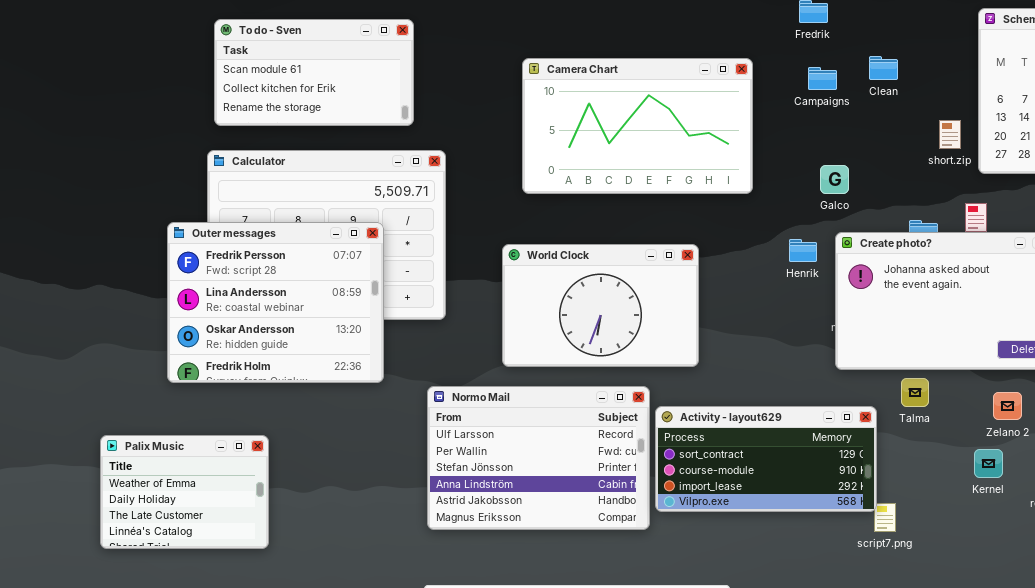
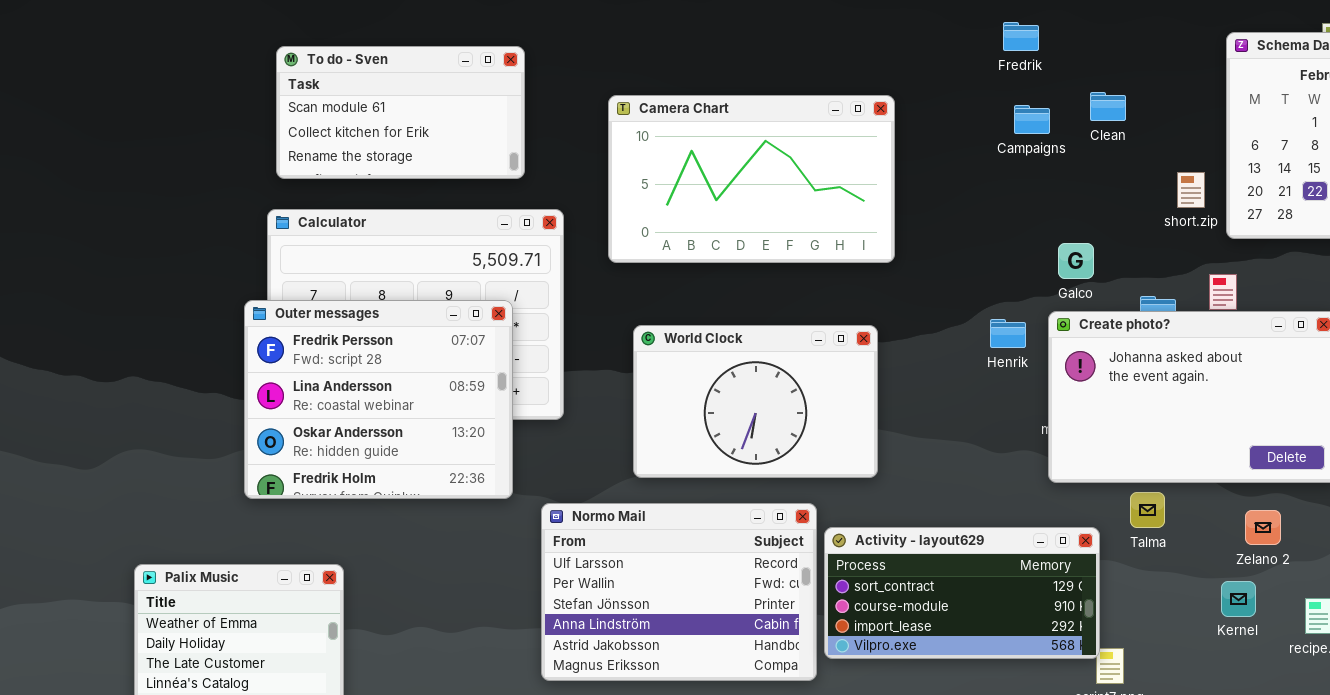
Camera Chart: [522,58,753,194] -> [608,95,895,263], moved
Galco: [820,165,849,194] -> [1058,243,1094,279], moved
Outer messages: [167,222,384,383] -> [244,300,513,499], moved

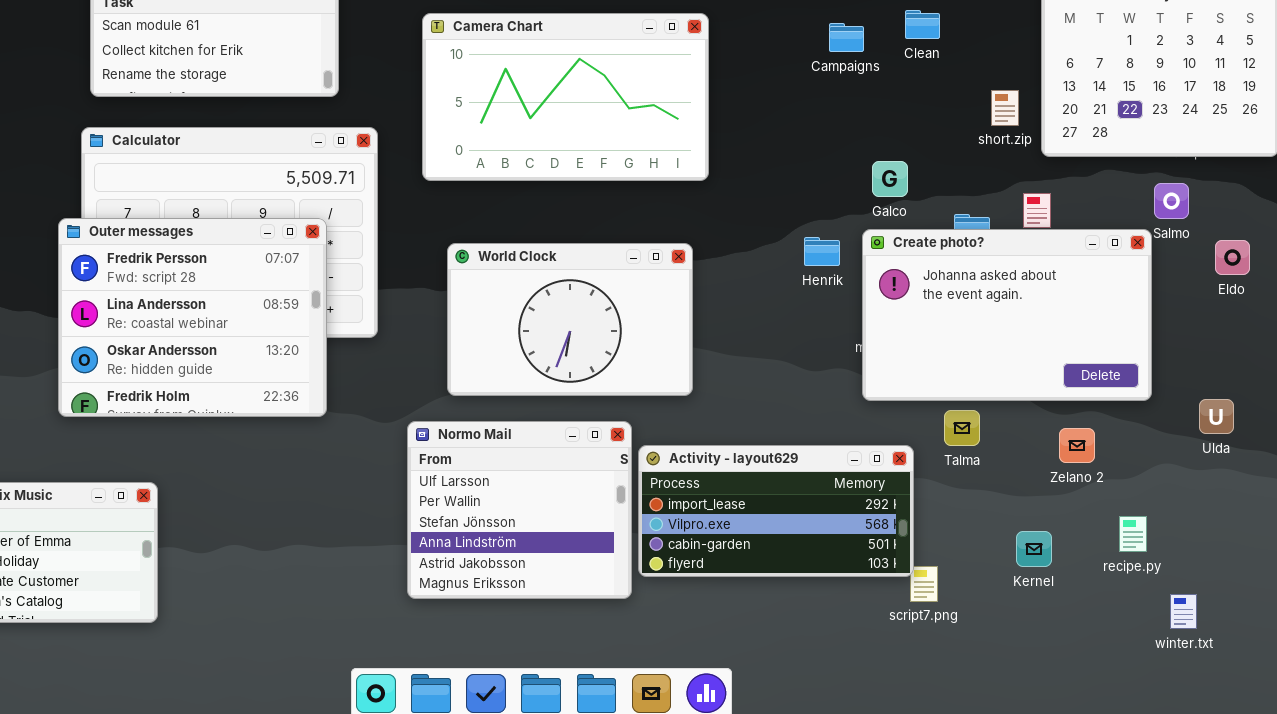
Normo Mail: [541,503,817,681] -> [407,421,632,599], resized
Activity - layout629: [824,527,1100,659] -> [638,445,914,577], scrolled down 2 rows
Kernel: [1221,581,1256,617] -> [1016,531,1052,567], moved

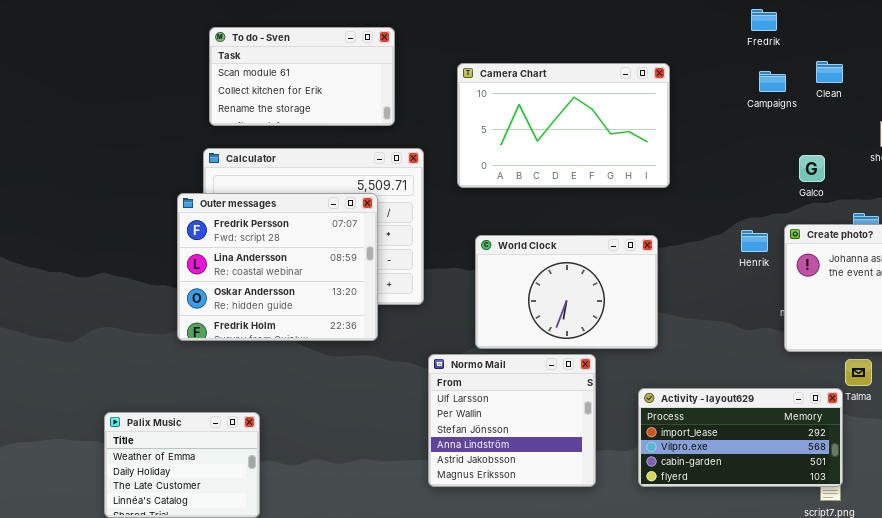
Galco: [872,161,908,197] -> [799,155,825,182], moved
Outer messages: [58,218,327,417] -> [177,193,378,341], moved
Normo Mail: [407,421,632,599] -> [428,354,596,487], moved
Activity - layout629: [638,445,914,577] -> [638,388,843,487], moved

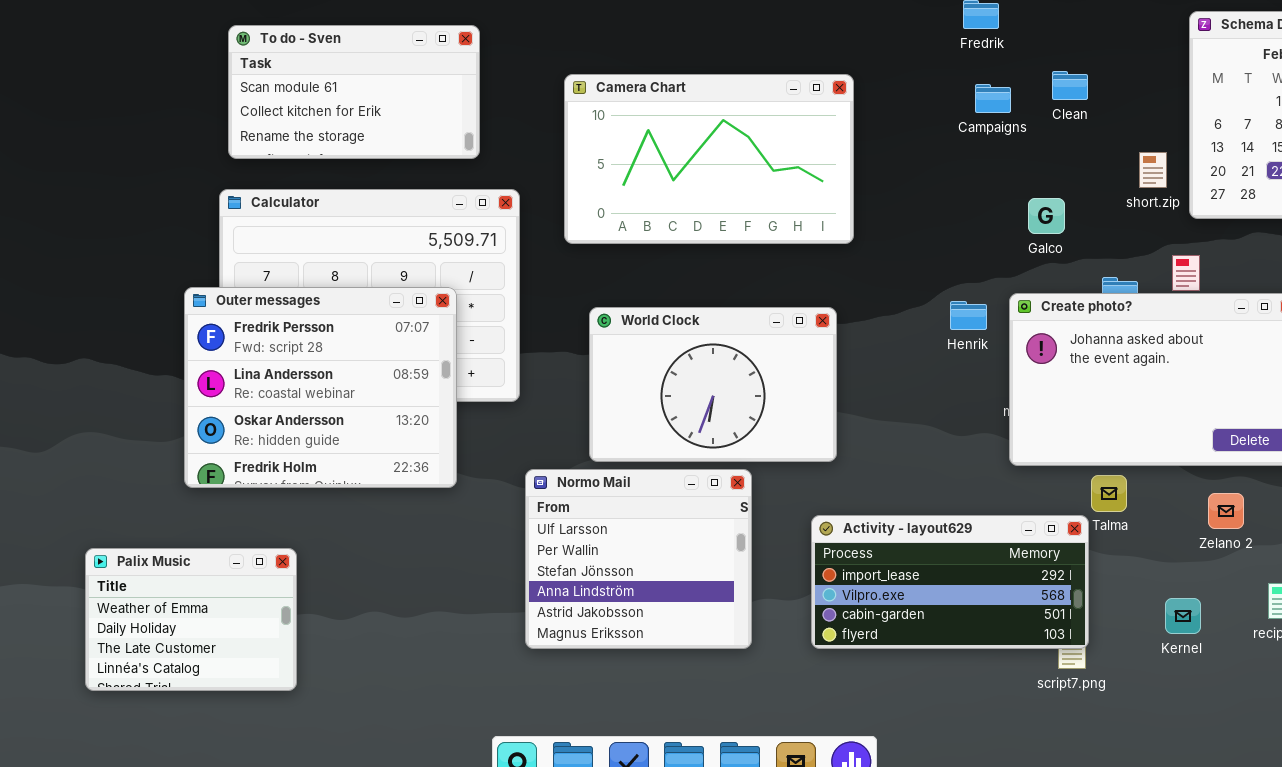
Outer messages: [177,193,378,341] -> [184,287,457,488], moved

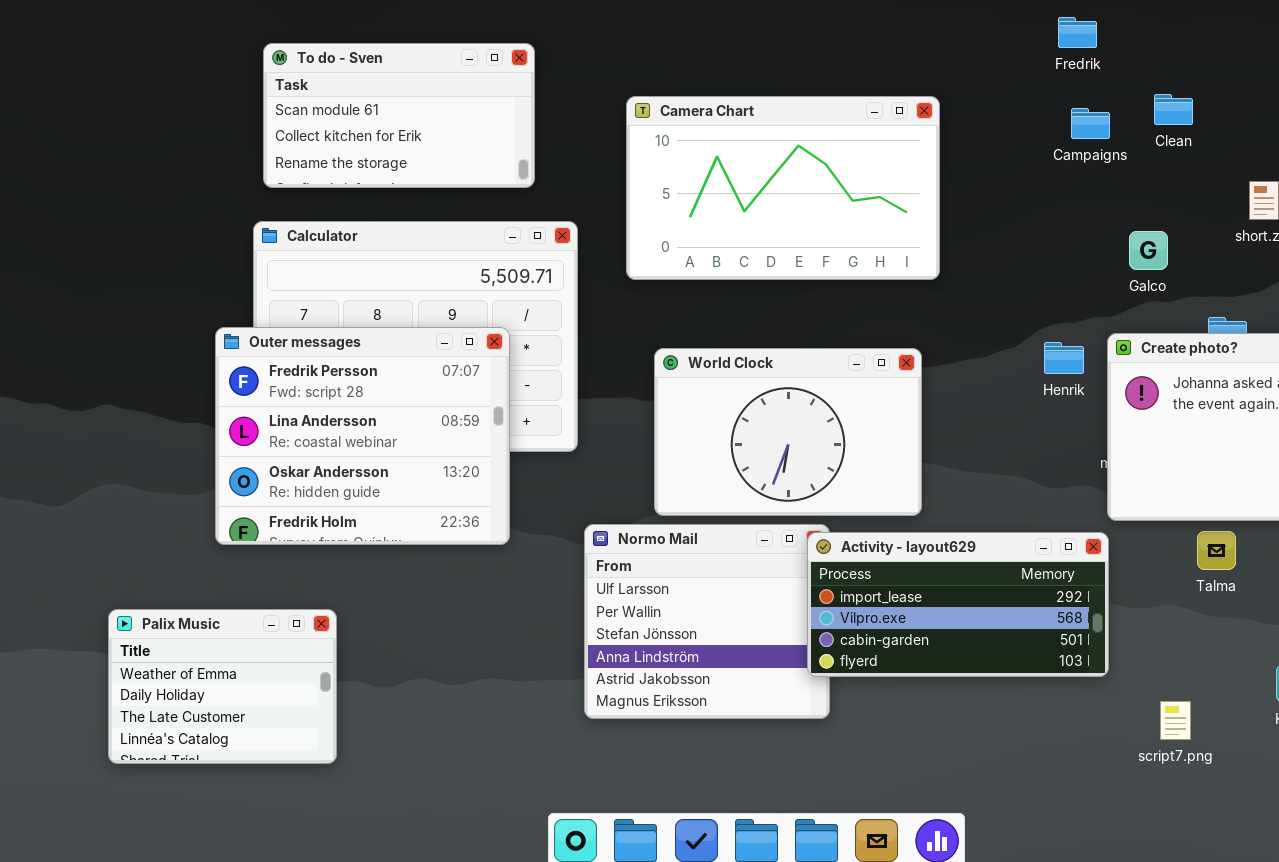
Activity - layout629: [811,515,1089,649] -> [807,532,1109,677], moved

